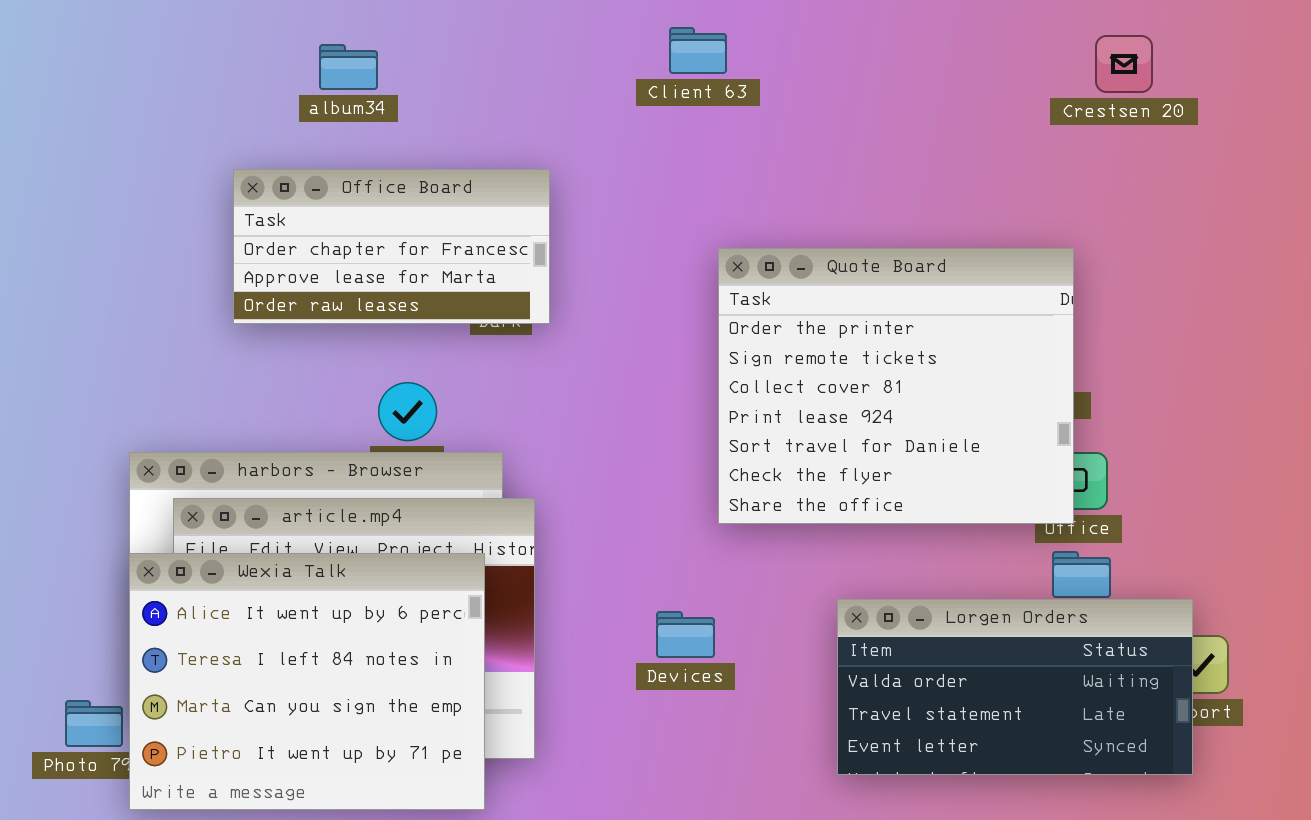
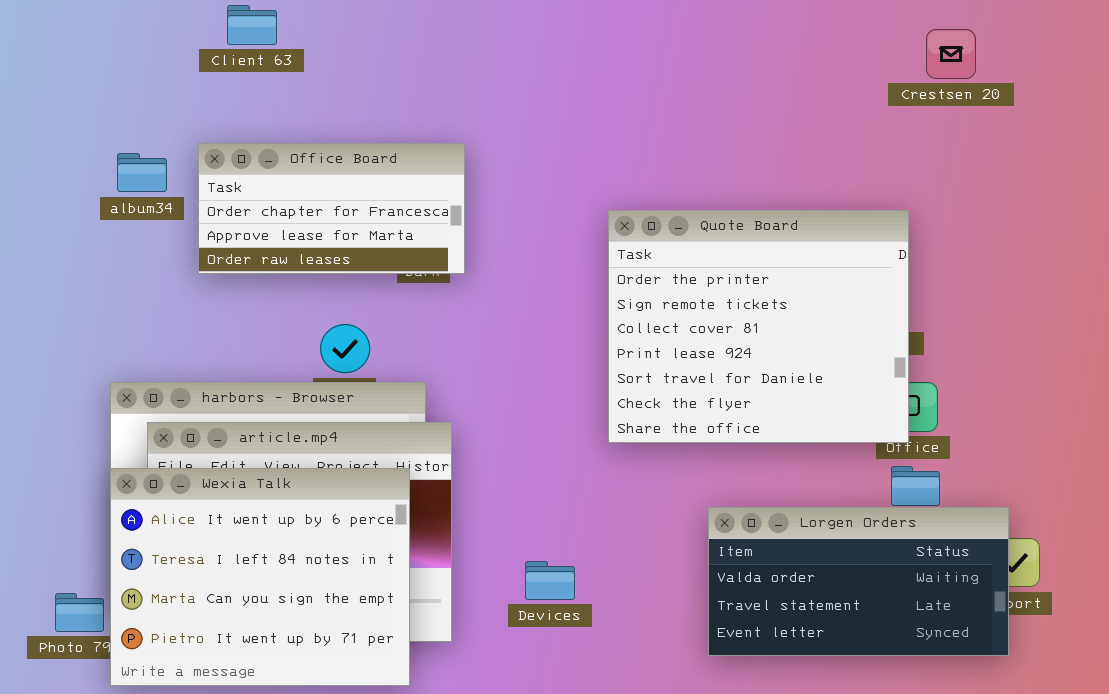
Client 63: [669,27,727,74] -> [227,5,277,45], moved
album34: [319,44,378,90] -> [117,153,167,192], moved
Devices: [656,611,715,658] -> [525,561,575,600], moved

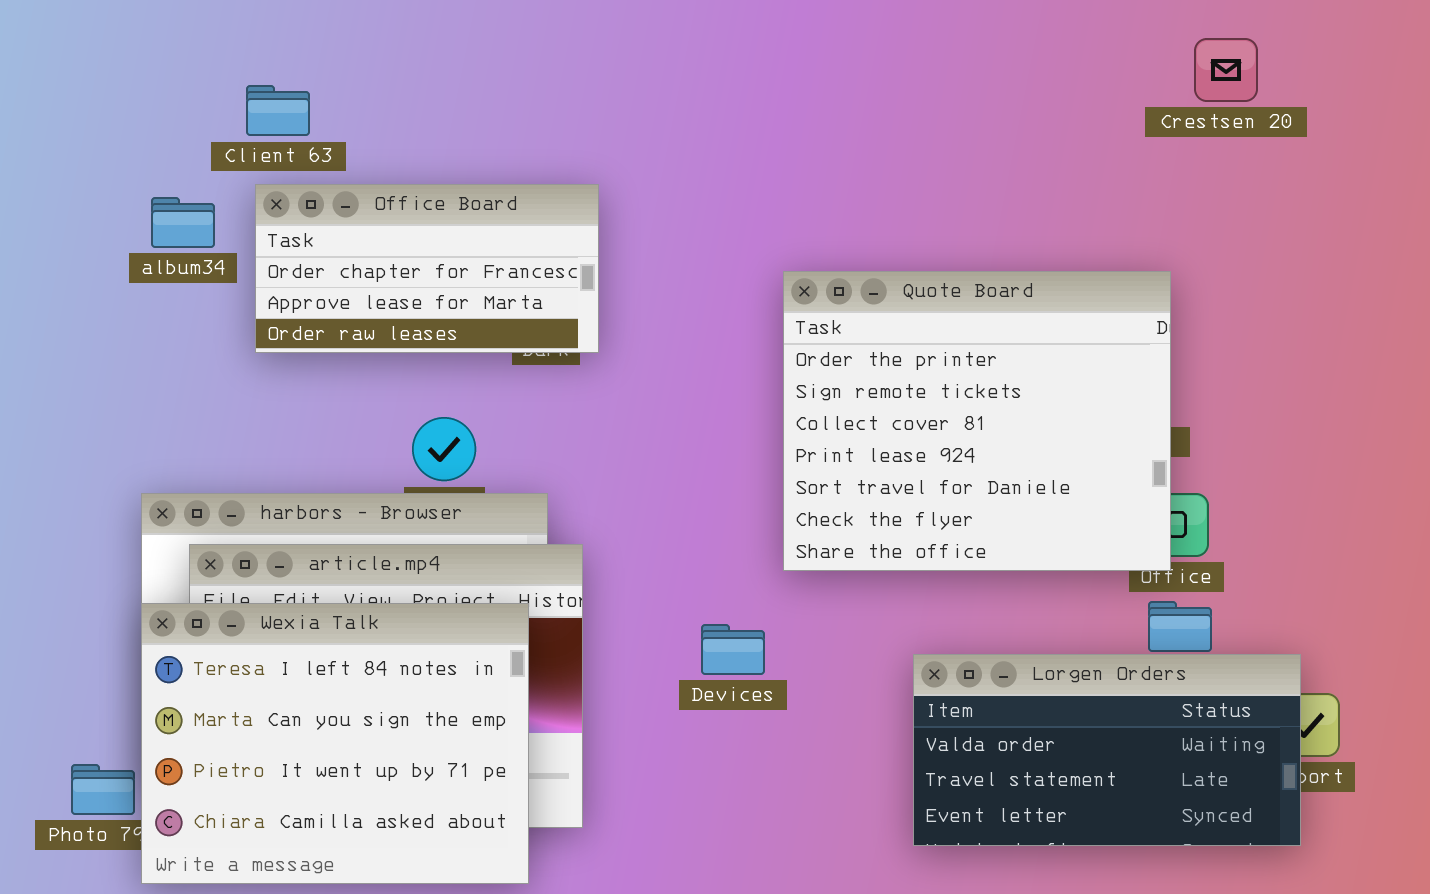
Client 63: [227,5,277,45] -> [246,85,310,136], moved
Wexia Talk: [110,468,410,686] -> [141,603,529,884], scrolled down 1 row
Devices: [525,561,575,600] -> [701,624,765,675], moved

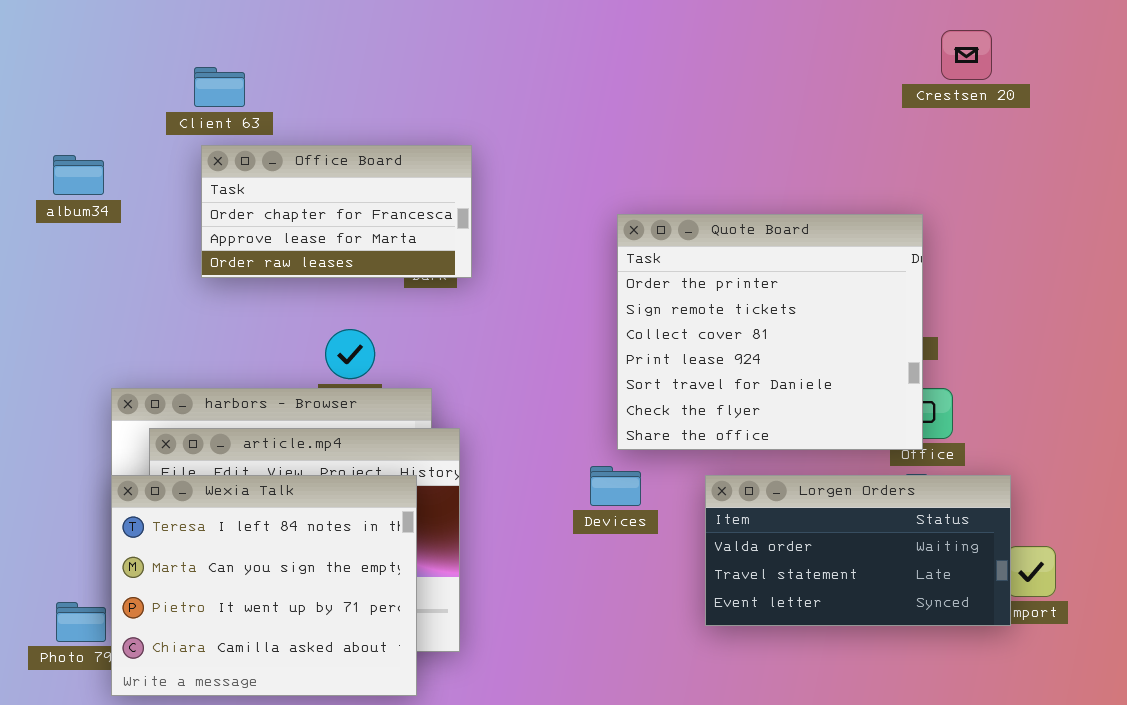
album34: [151,197,215,248] -> [53,155,104,195], moved
Devices: [701,624,765,675] -> [590,466,641,506], moved
Lorgen Orders: [913,654,1301,846] -> [705,475,1011,626], moved

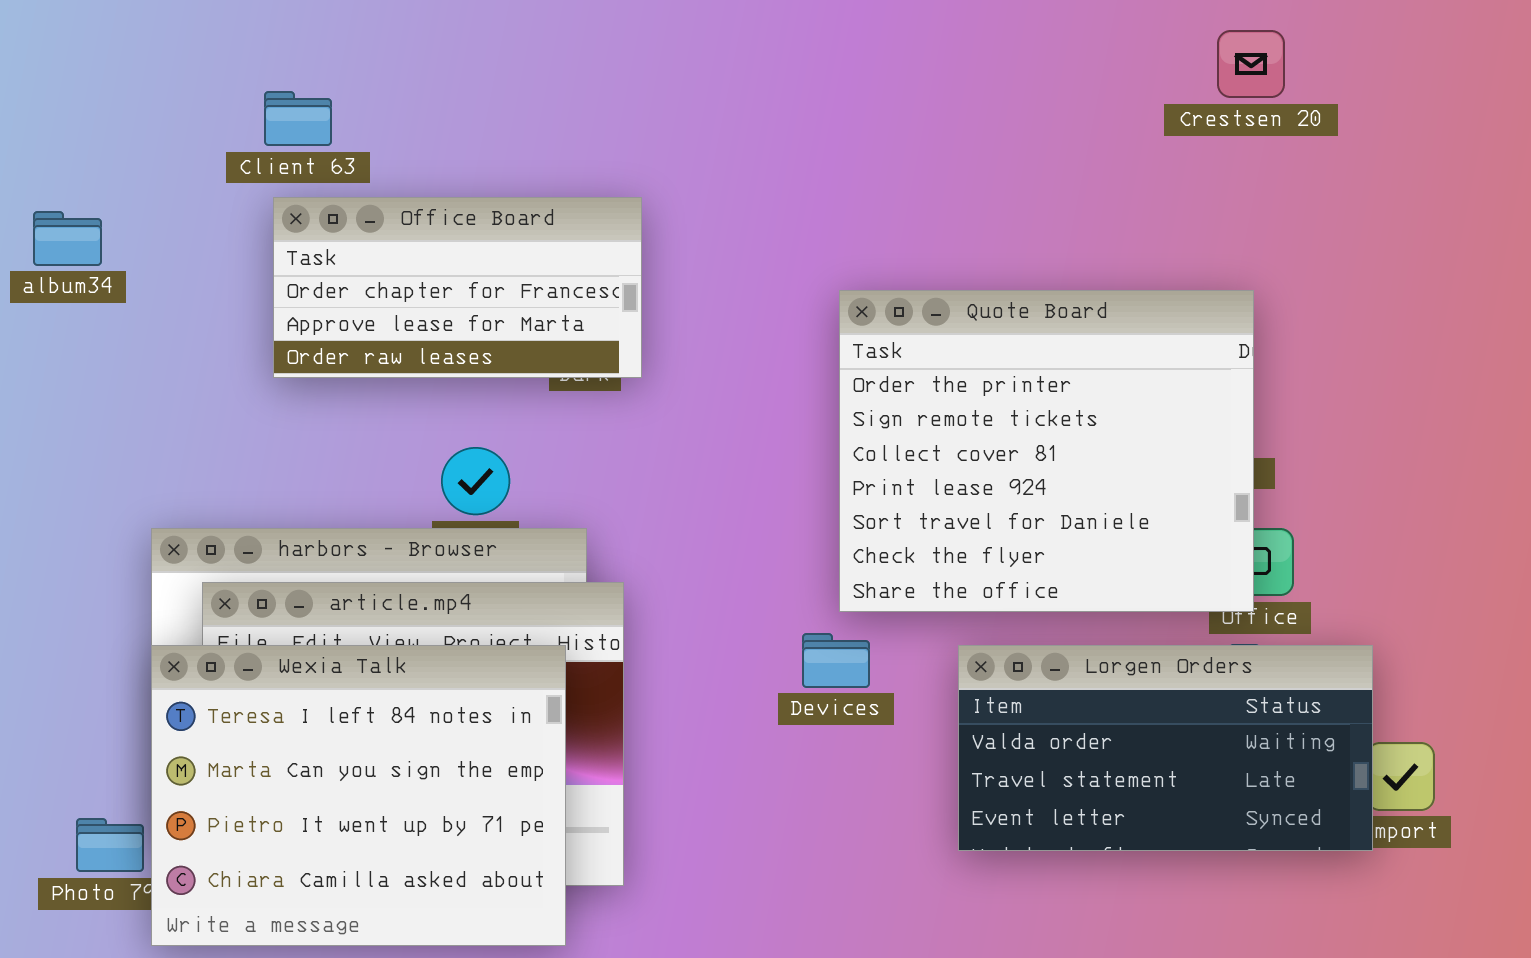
Crestsen 20: [941,30,992,80] -> [1217,30,1285,98], moved
album34: [53,155,104,195] -> [33,211,102,266], moved

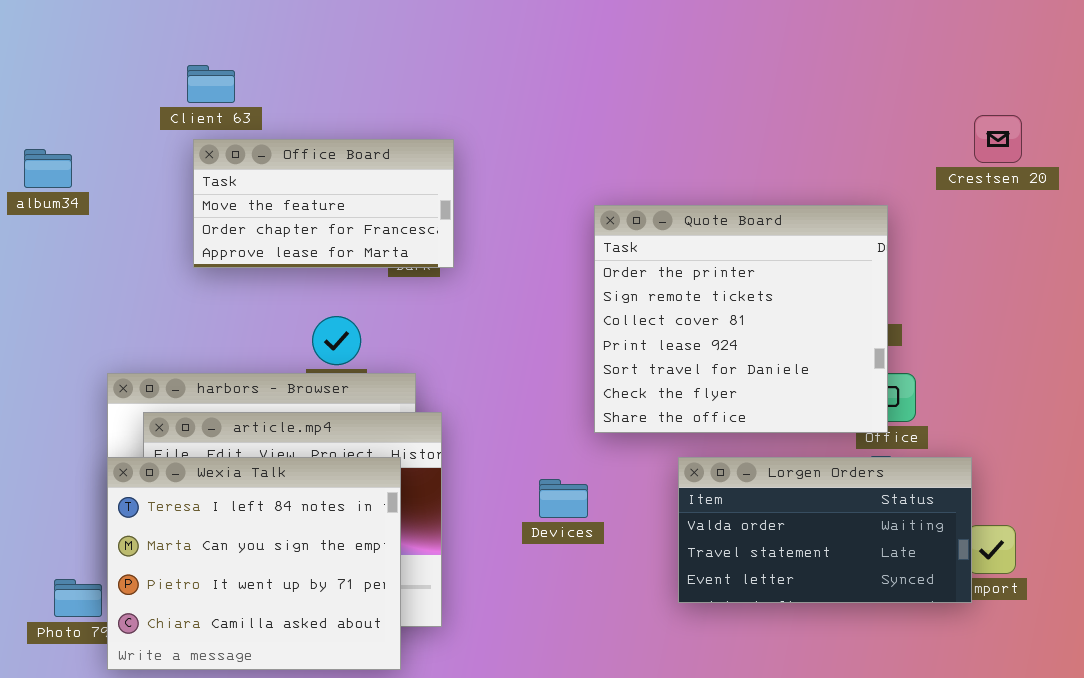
Crestsen 20: [1217,30,1285,98] -> [974,115,1022,163], moved
Office Board: [273,197,642,378] -> [193,139,454,268], scrolled up 1 row
Devices: [802,633,870,688] -> [539,479,588,518], moved

